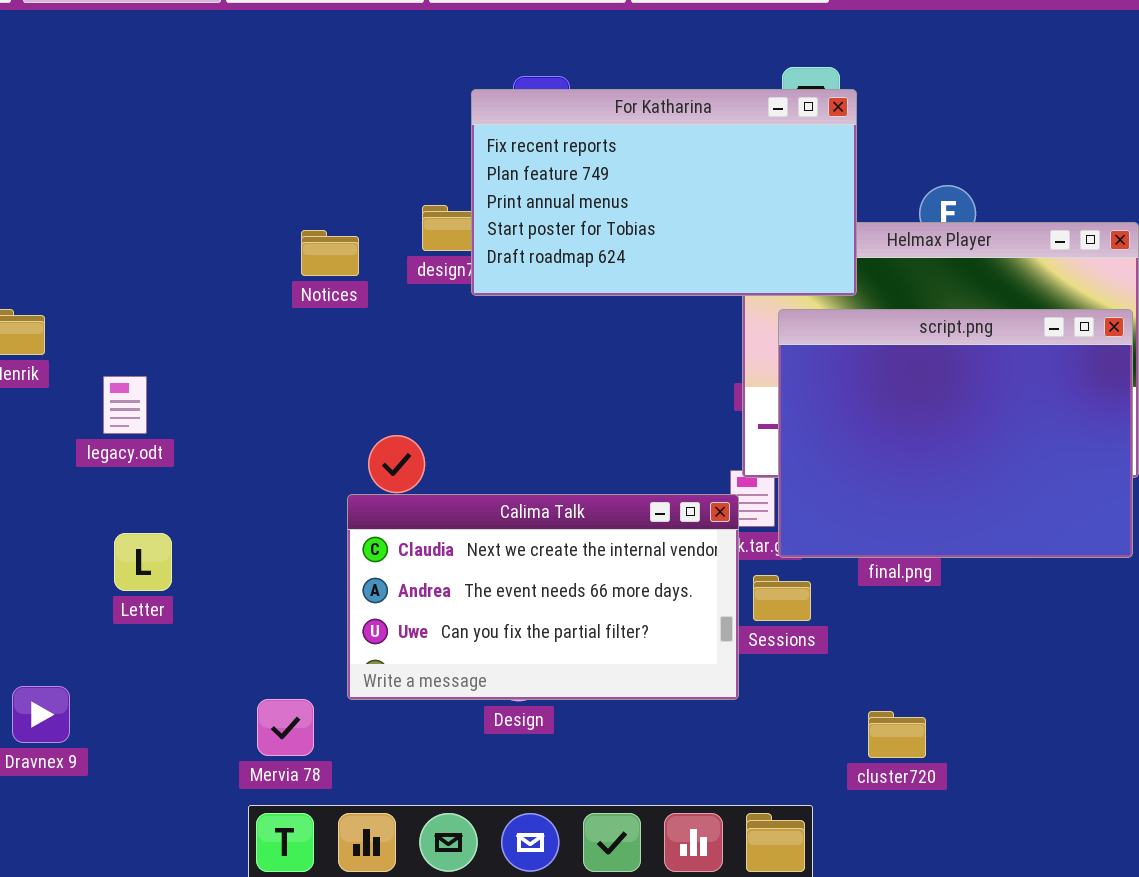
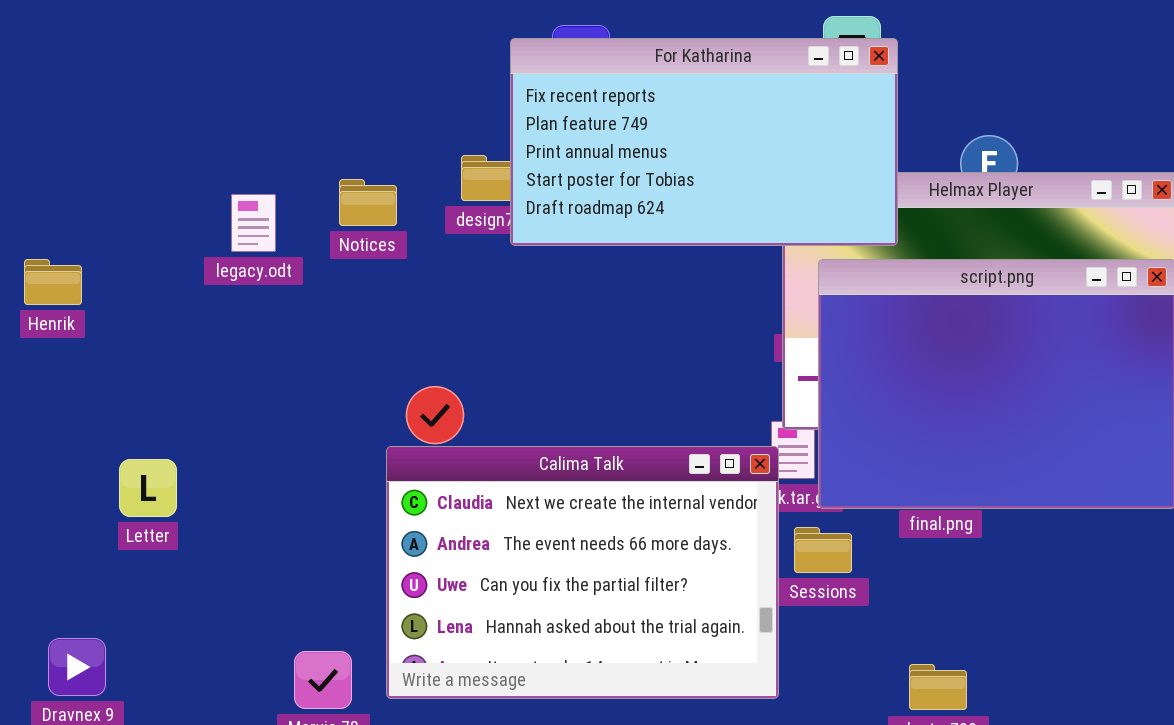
legacy.odt: [103,376,147,434] -> [231,194,276,252], moved
Calima Talk: [347,494,739,700] -> [386,446,779,699], resized
Letter: [114,533,172,591] -> [119,459,177,517], moved

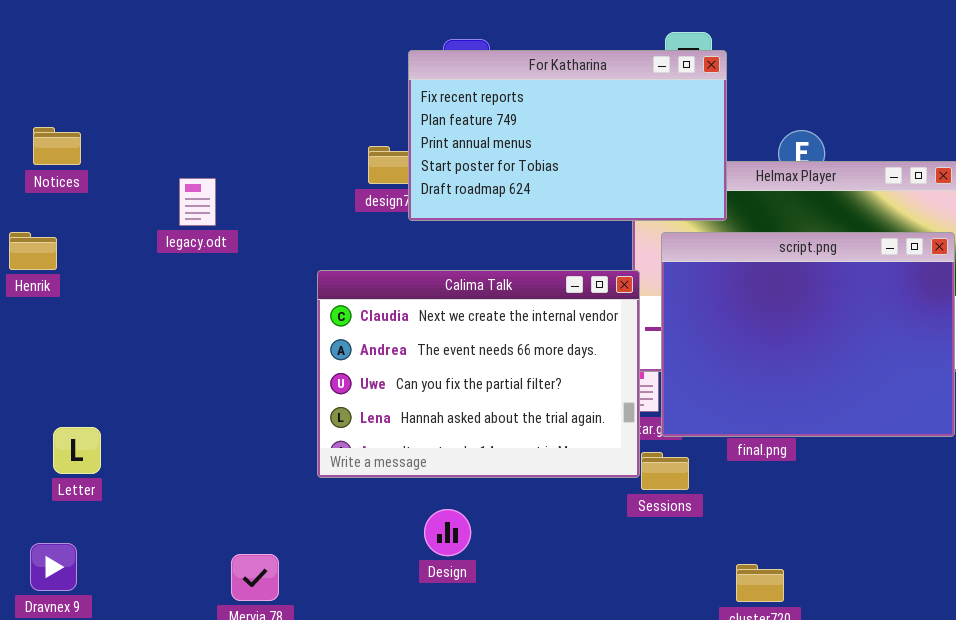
Notices: [339,179,397,226] -> [33,127,81,165], moved
Calima Talk: [386,446,779,699] -> [317,270,640,478], moved
Letter: [119,459,177,517] -> [53,427,101,474], moved

